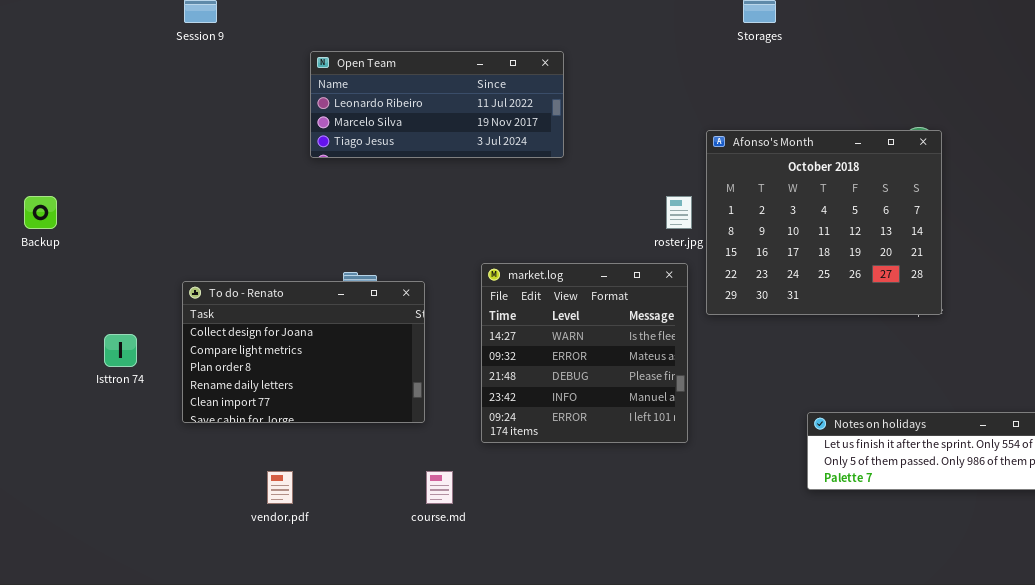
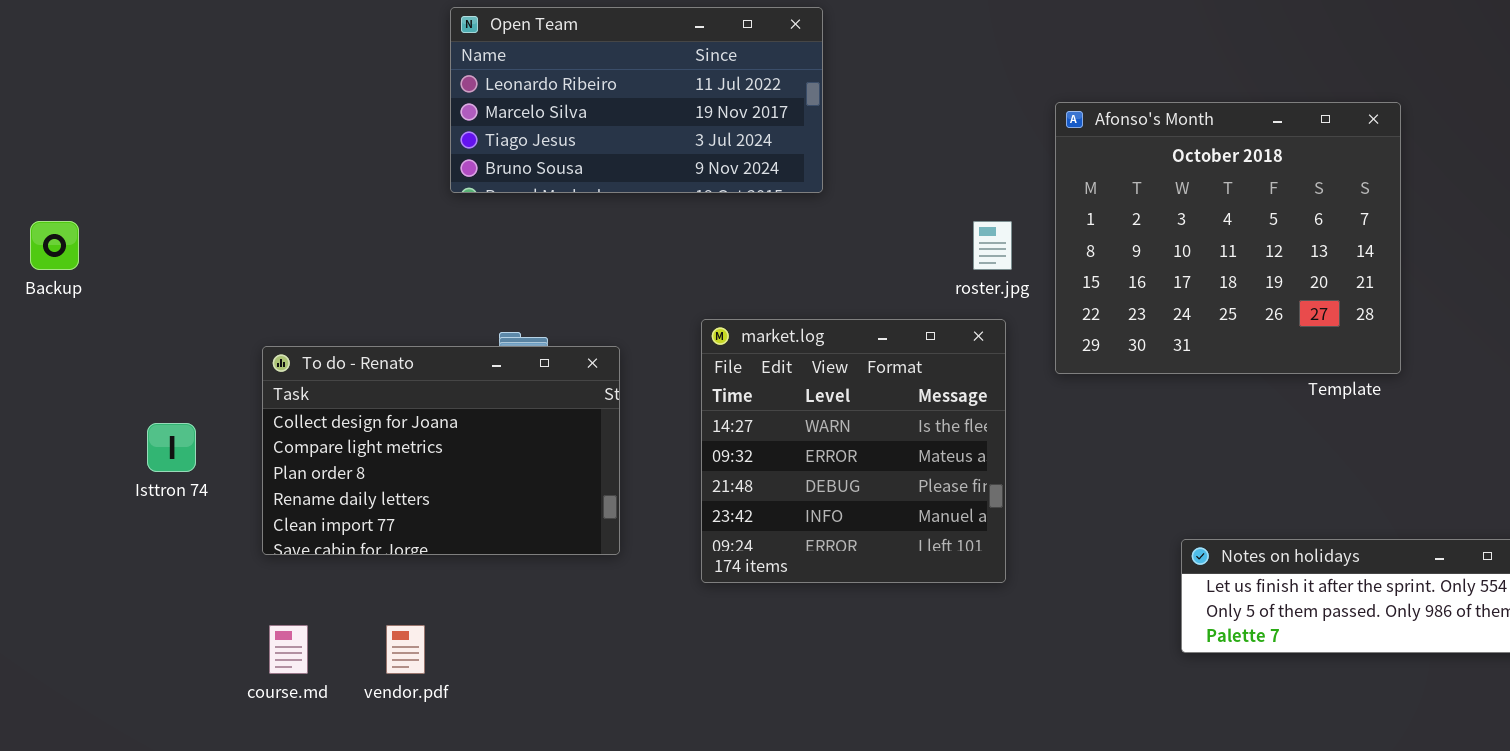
Open Team: [310,51,564,158] -> [450,7,823,193], resized
Afonso's Month: [706,130,942,315] -> [1055,102,1401,374], moved
course.md: [426,471,453,504] -> [269,625,308,674], moved

